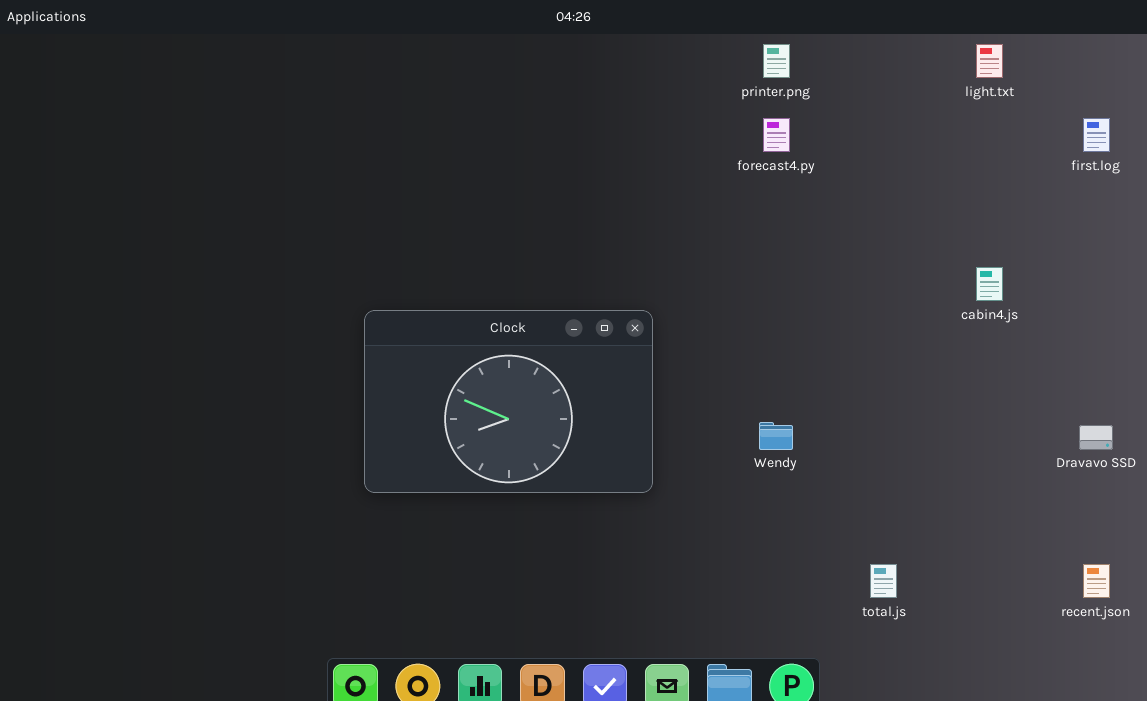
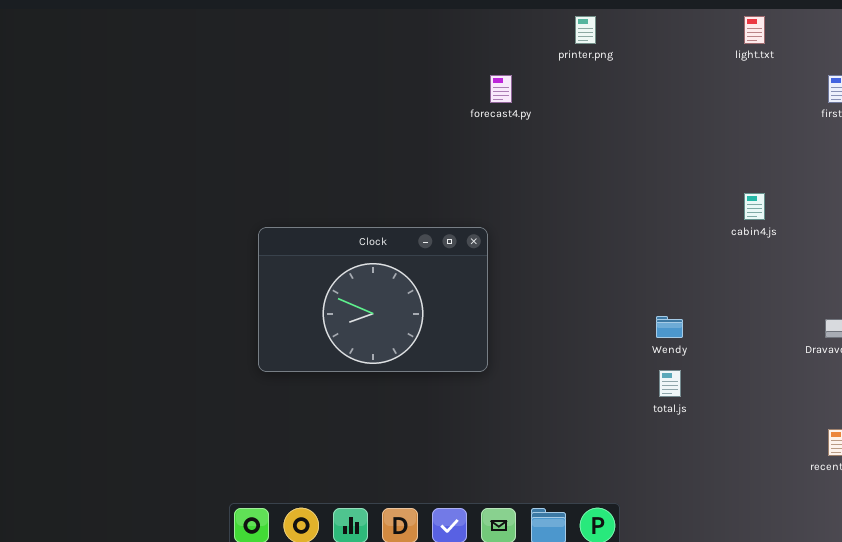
forecast4.py: [763,118,790,152] -> [490,75,512,103], moved
Wendy: [759,422,793,450] -> [656,316,683,338], moved
total.js: [870,564,897,598] -> [659,370,681,397], moved

